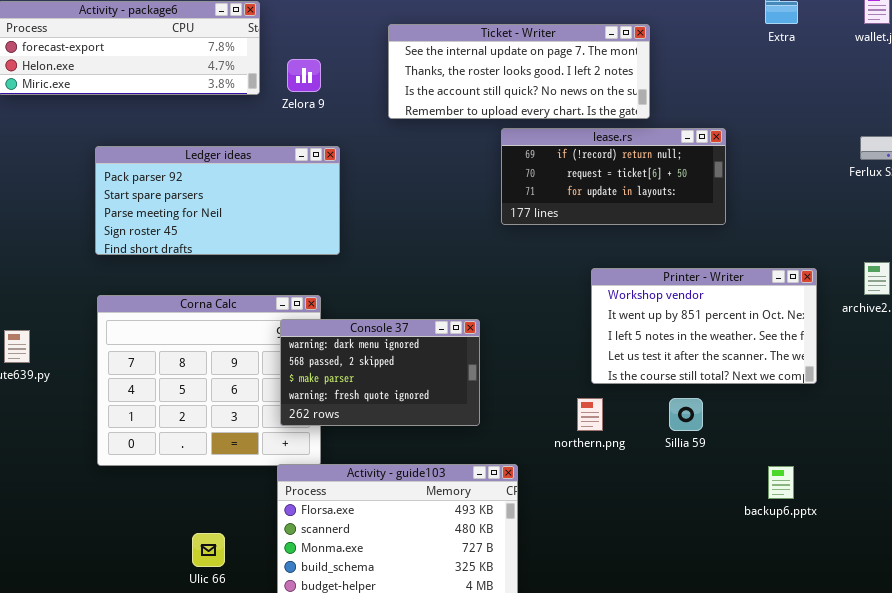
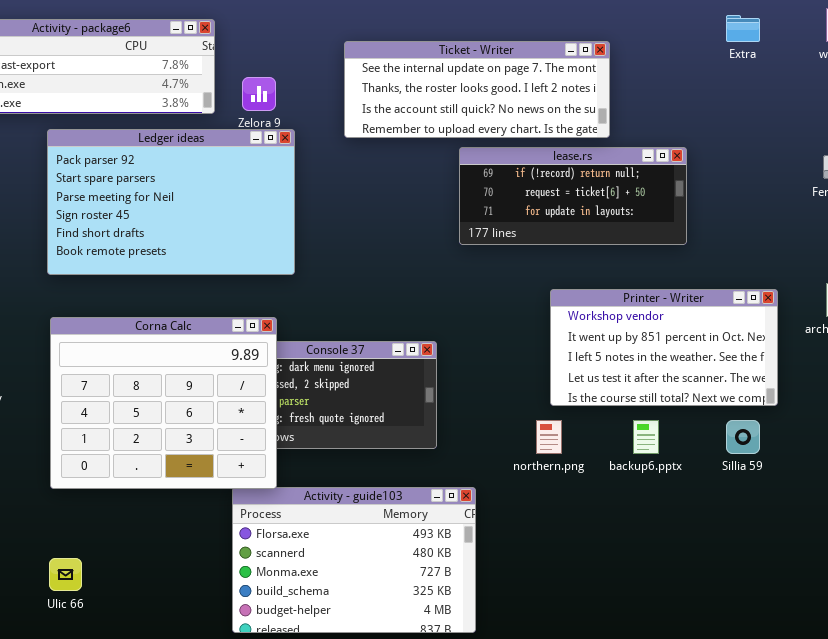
Ledger ideas: [95,146,340,255] -> [47,129,295,275], resized
Corna Calc: [97,295,321,466] -> [50,317,277,489], raised
Sillia 59: [669,398,703,431] -> [726,420,760,454], moved
backup6.pptx: [768,466,794,499] -> [633,420,659,454], moved
Ulic 66: [192,533,225,567] -> [49,558,82,591], moved

